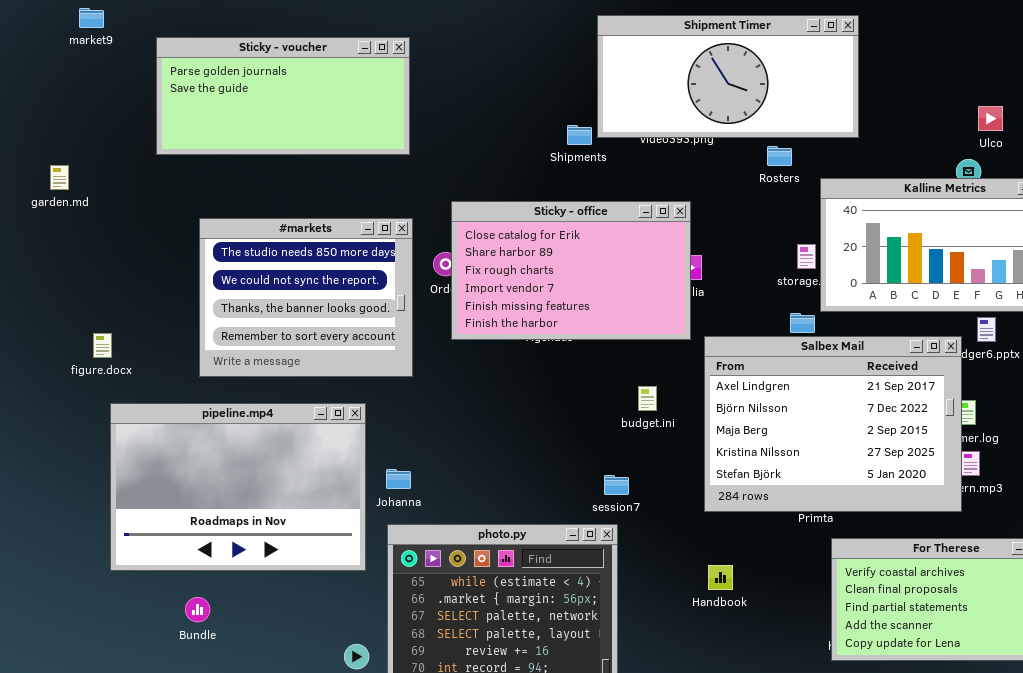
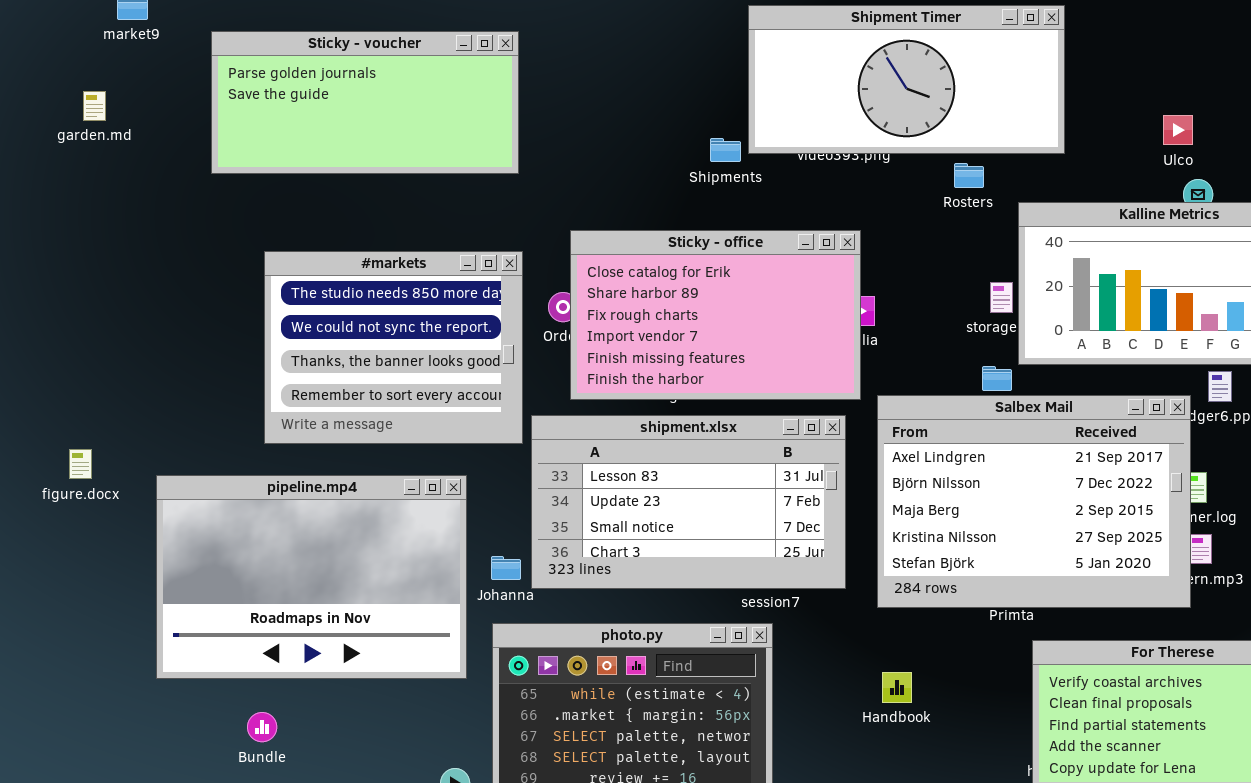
Ulco: [978,106,1003,131] -> [1163,115,1193,145], moved
garden.md: [50,165,69,190] -> [83,91,106,121], moved
figure.docx: [93,333,112,358] -> [69,449,92,479], moved
shipment.xlsx: none -> [531,415,846,589], opened

